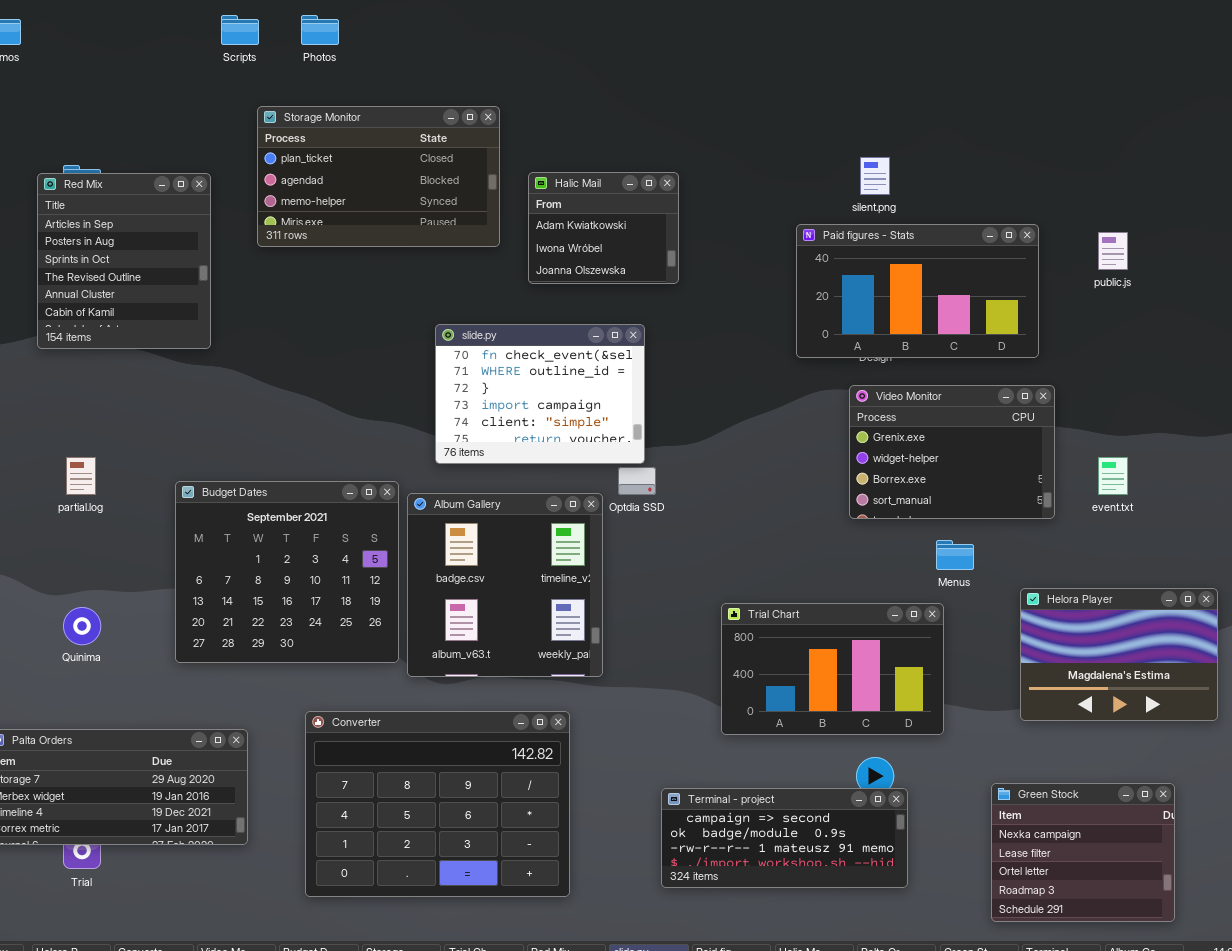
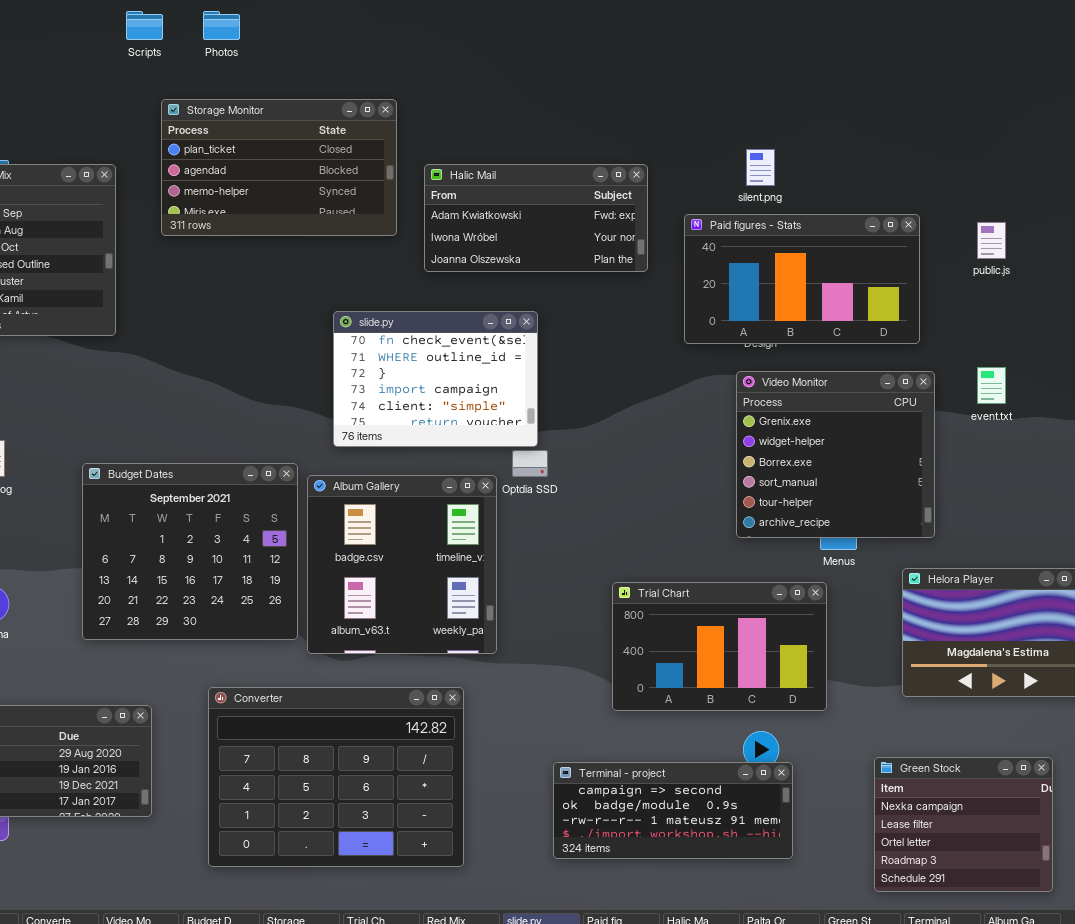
Halic Mail: [528,172,679,284] -> [424,164,648,272], resized
Video Monitor: [849,385,1055,519] -> [736,371,935,538], resized
event.txt: [1098,457,1128,495] -> [977,367,1006,404], moved

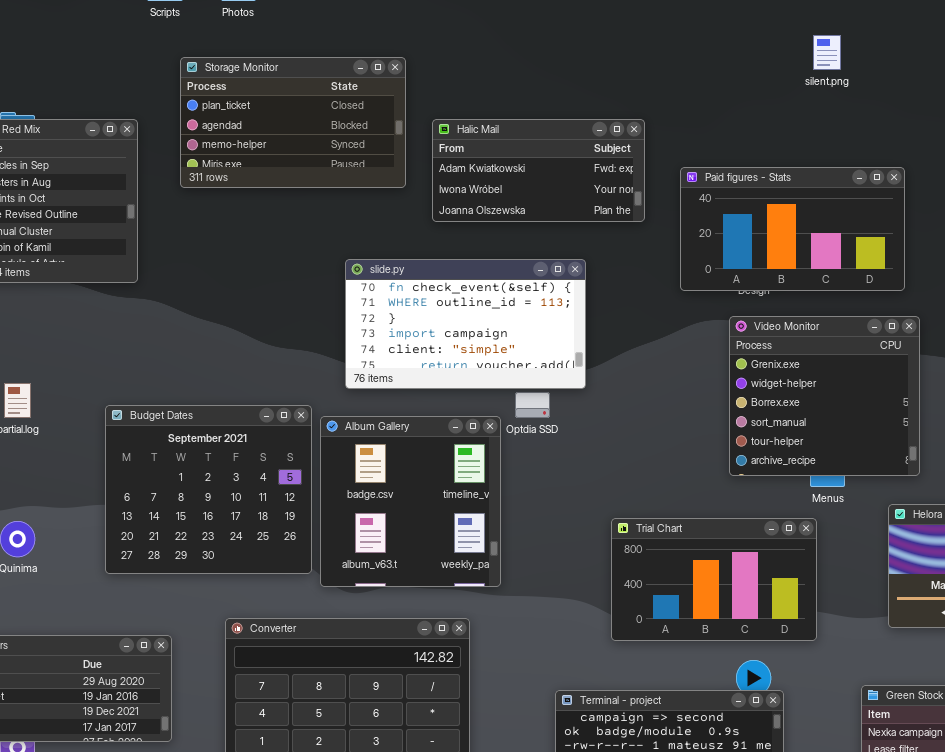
silent.png: [746,149,775,186] -> [813,35,841,70], moved
slide.py: [333,311,538,447] -> [345,259,586,389], resized

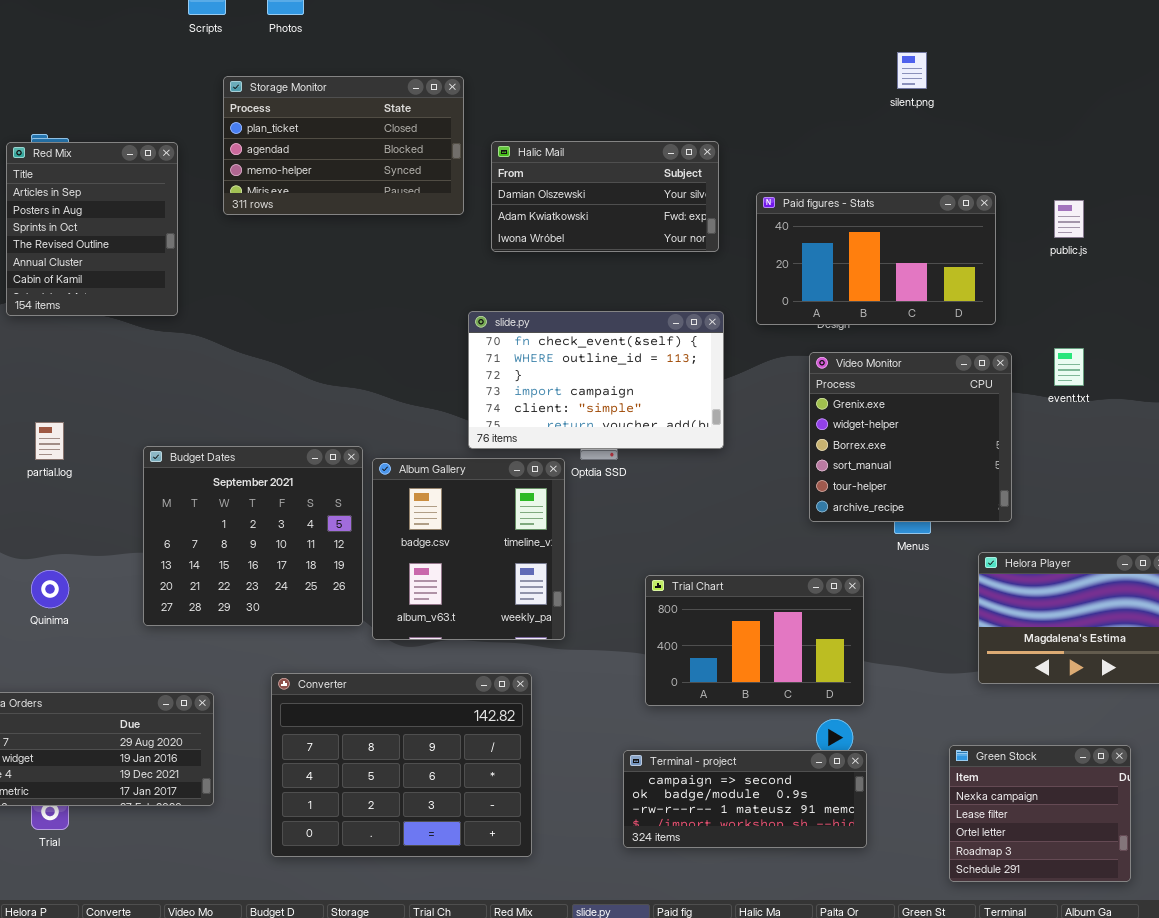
Halic Mail: [432,119,645,222] -> [491,141,719,252], scrolled up 1 row
slide.py: [345,259,586,389] -> [468,311,724,449], moved
Trial Chart: [611,518,817,641] -> [645,575,864,706], moved

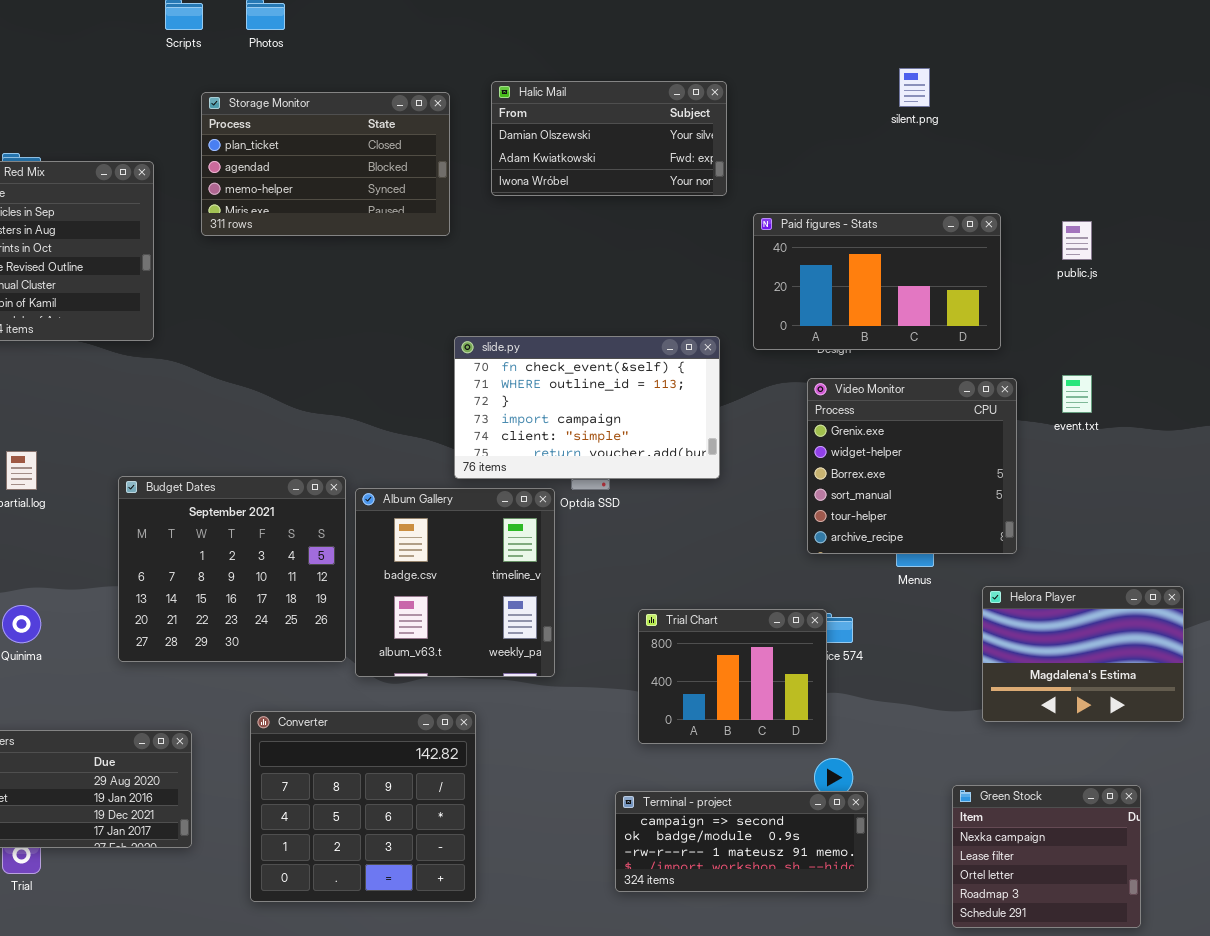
Halic Mail: [491,141,719,252] -> [491,81,727,196], moved
Trial Chart: [645,575,864,706] -> [638,609,827,744], resized
Converter: [271,673,532,857] -> [250,711,476,902], resized

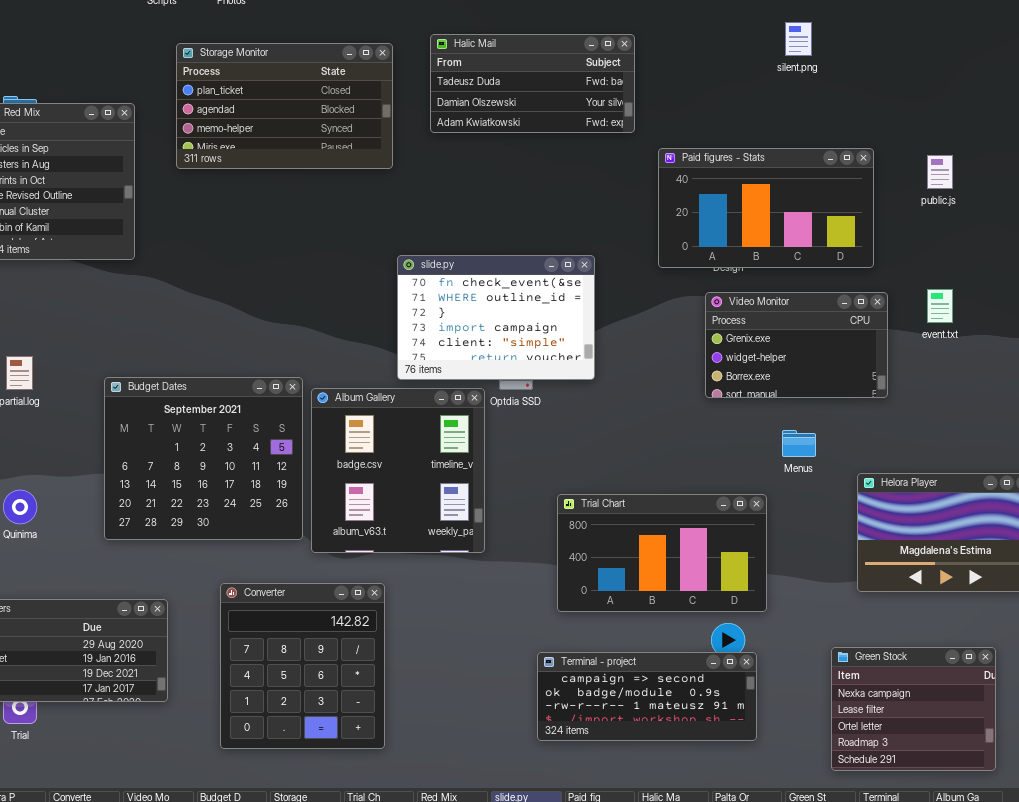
Halic Mail: [491,81,727,196] -> [430,34,635,133], scrolled up 1 row
slide.py: [454,336,720,479] -> [397,255,595,380], resized
Video Monitor: [807,378,1017,554] -> [705,292,888,398], resized
Trial Chart: [638,609,827,744] -> [557,494,767,612], resized
Converter: [250,711,476,902] -> [220,583,385,749], resized

